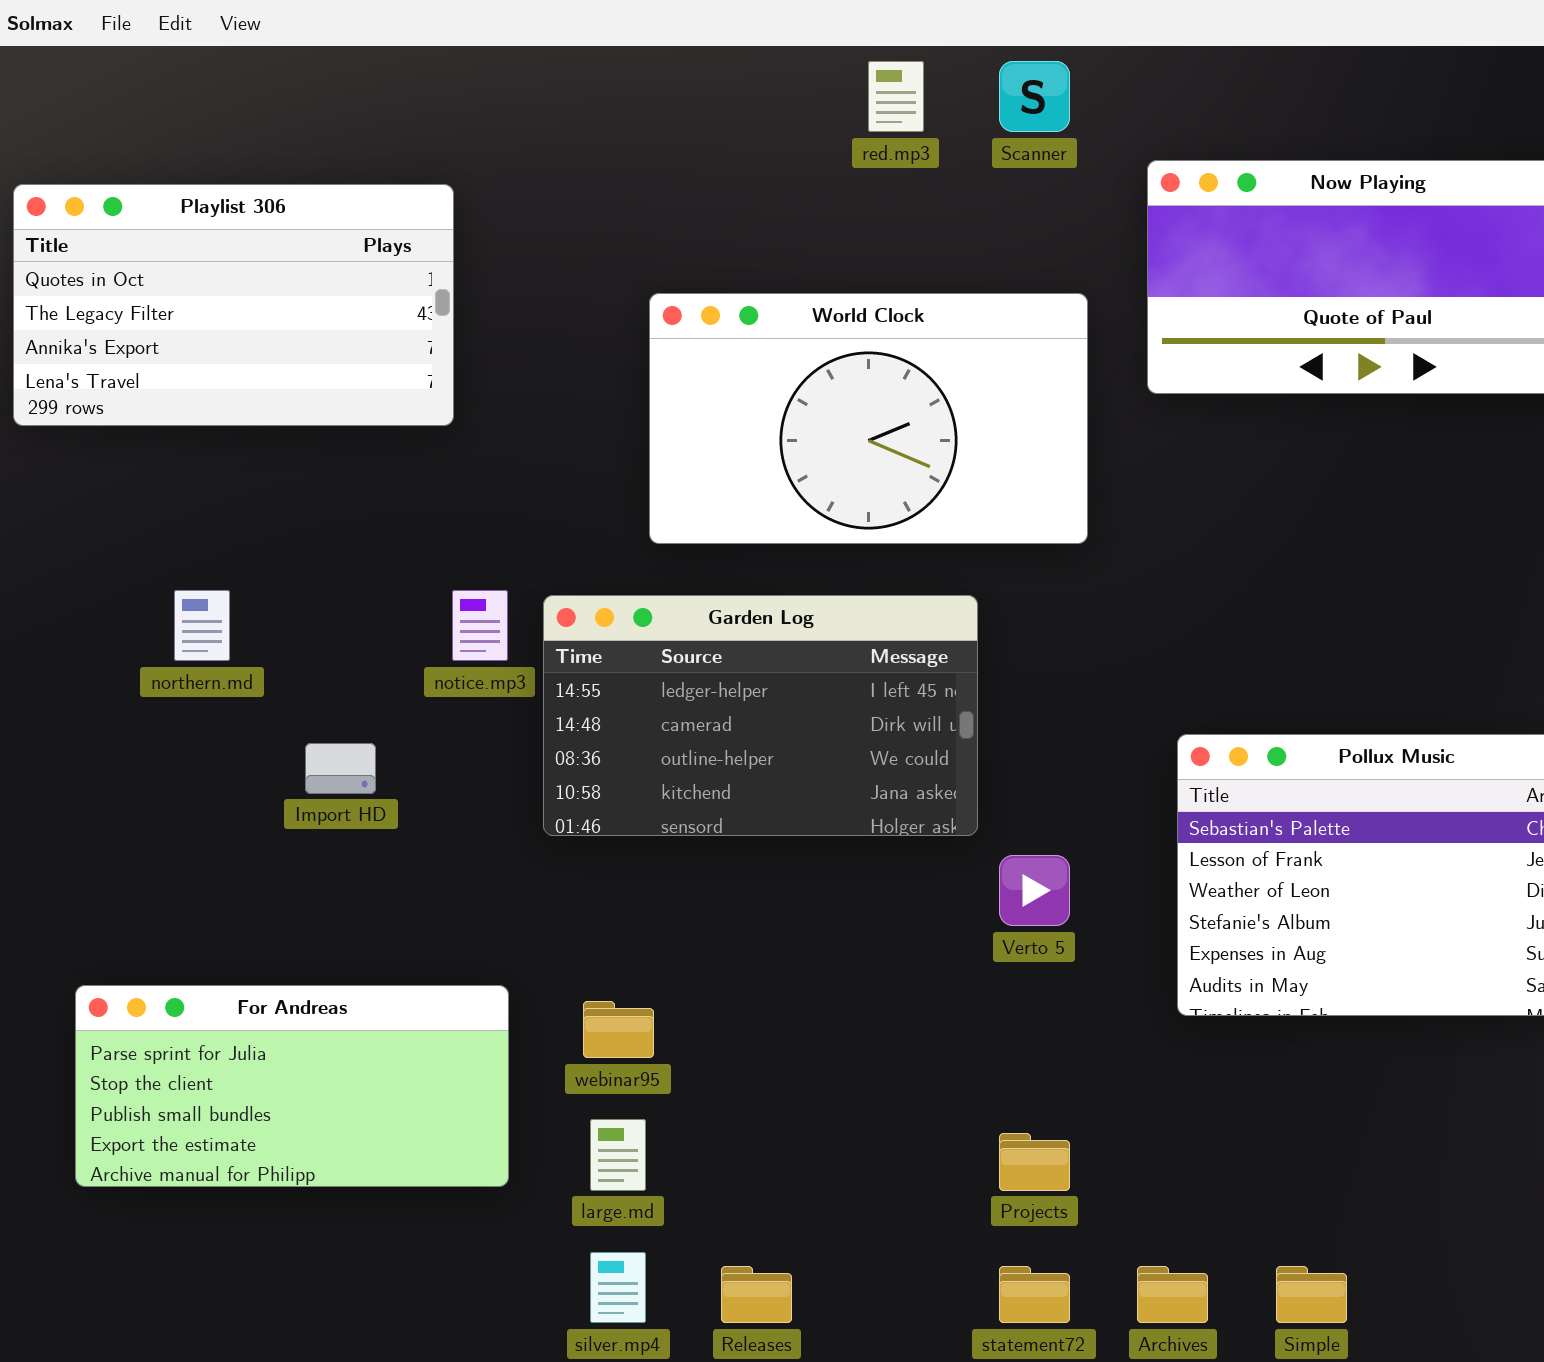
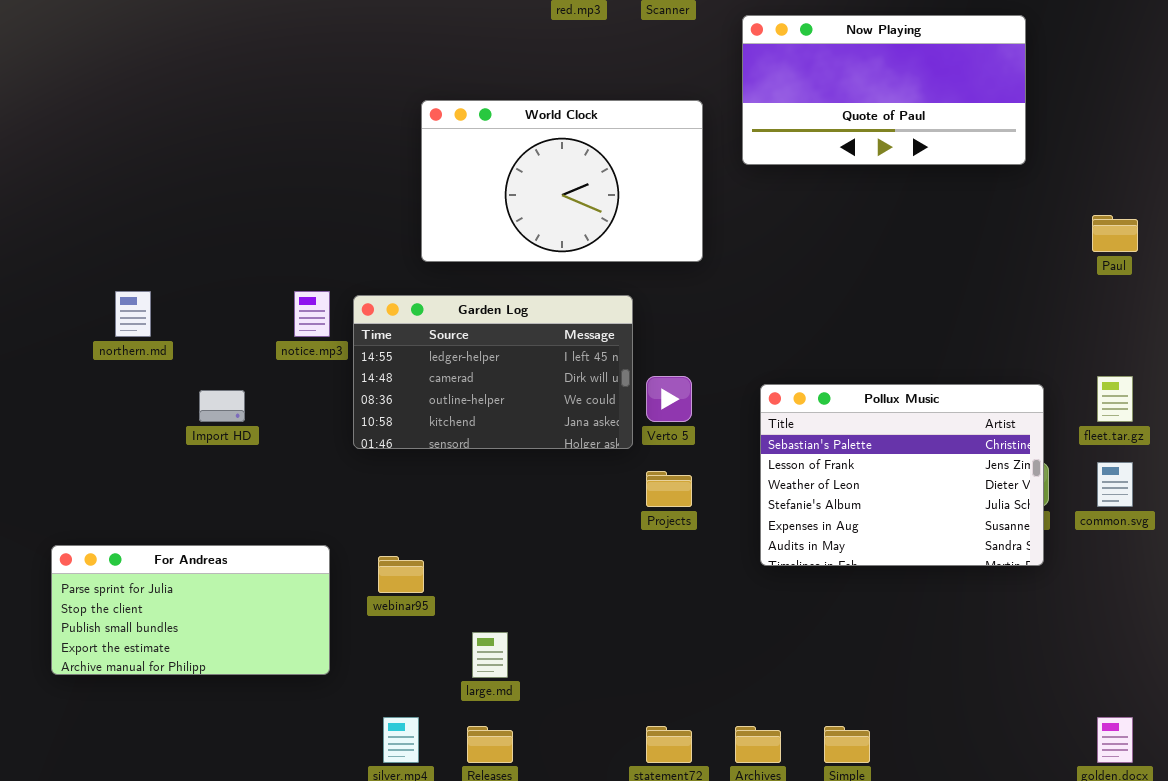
Playlist 306: [13,184,454,426] -> none, closed
Verto 5: [999,855,1070,926] -> [646,376,692,422], moved
large.md: [590,1119,646,1191] -> [472,632,508,678], moved
Projects: [999,1133,1070,1191] -> [646,471,692,507], moved

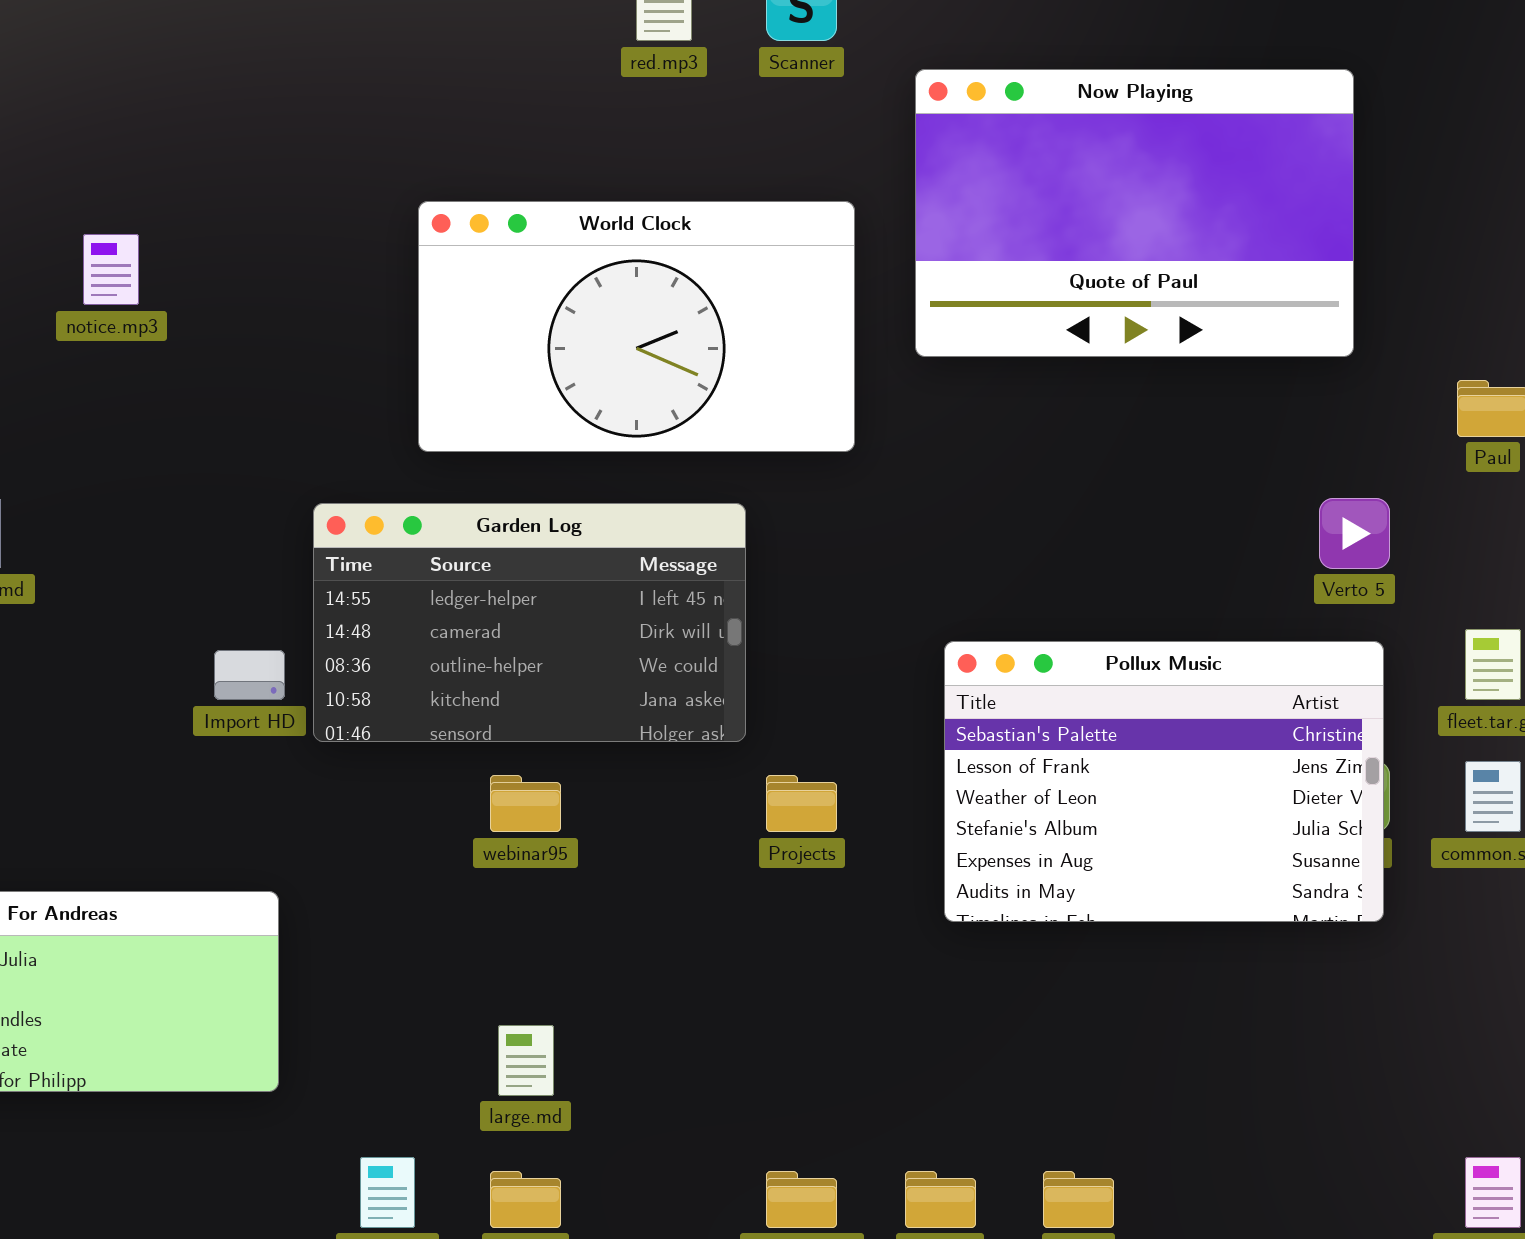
Now Playing: [742,15,1026,165] -> [915,69,1354,357], resized
notice.mp3: [294,291,330,337] -> [83,234,139,305], moved
Verto 5: [646,376,692,422] -> [1319,498,1390,569], moved
Import HD: [199,390,245,422] -> [214,650,285,700], moved
webinar95: [378,556,424,593] -> [490,775,561,832], moved

